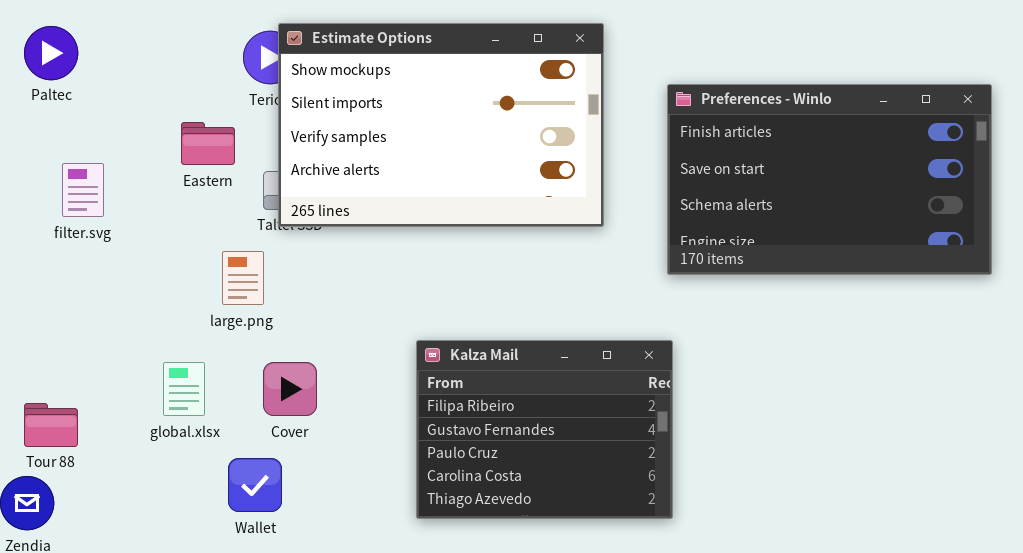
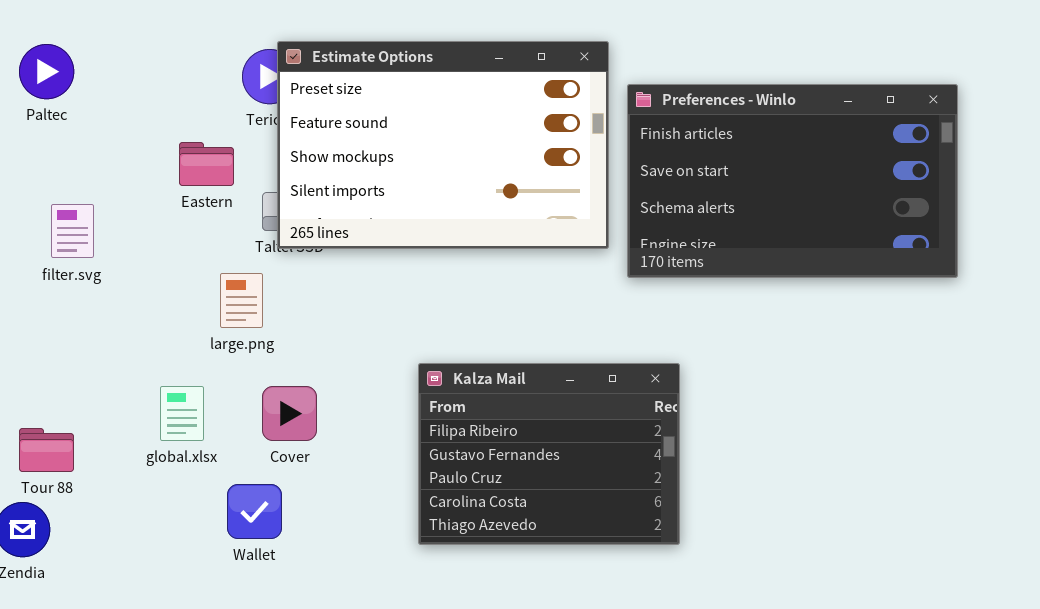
Estimate Options: [278,23,604,227] -> [277,41,609,249], scrolled up 2 rows
Preferences - Winlo: [667,84,992,275] -> [627,84,958,278], moved
filter.svg: [62,163,104,217] -> [51,204,94,258], moved

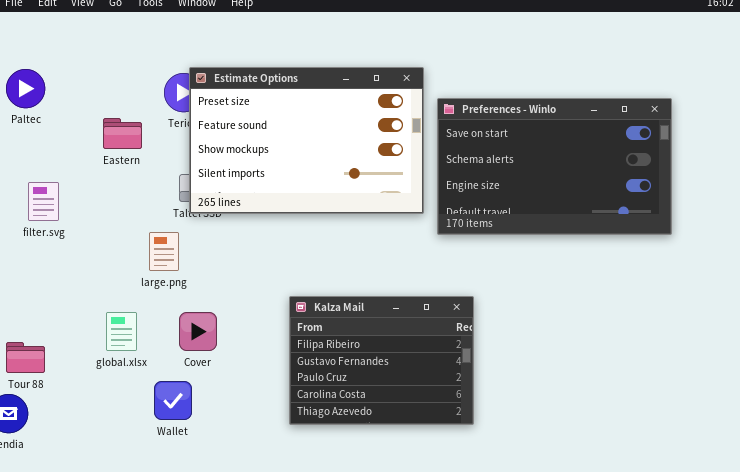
Preferences - Winlo: [627,84,958,278] -> [437,98,672,235], scrolled down 1 row
Eastern: [179,142,234,186] -> [103,118,142,149], moved

